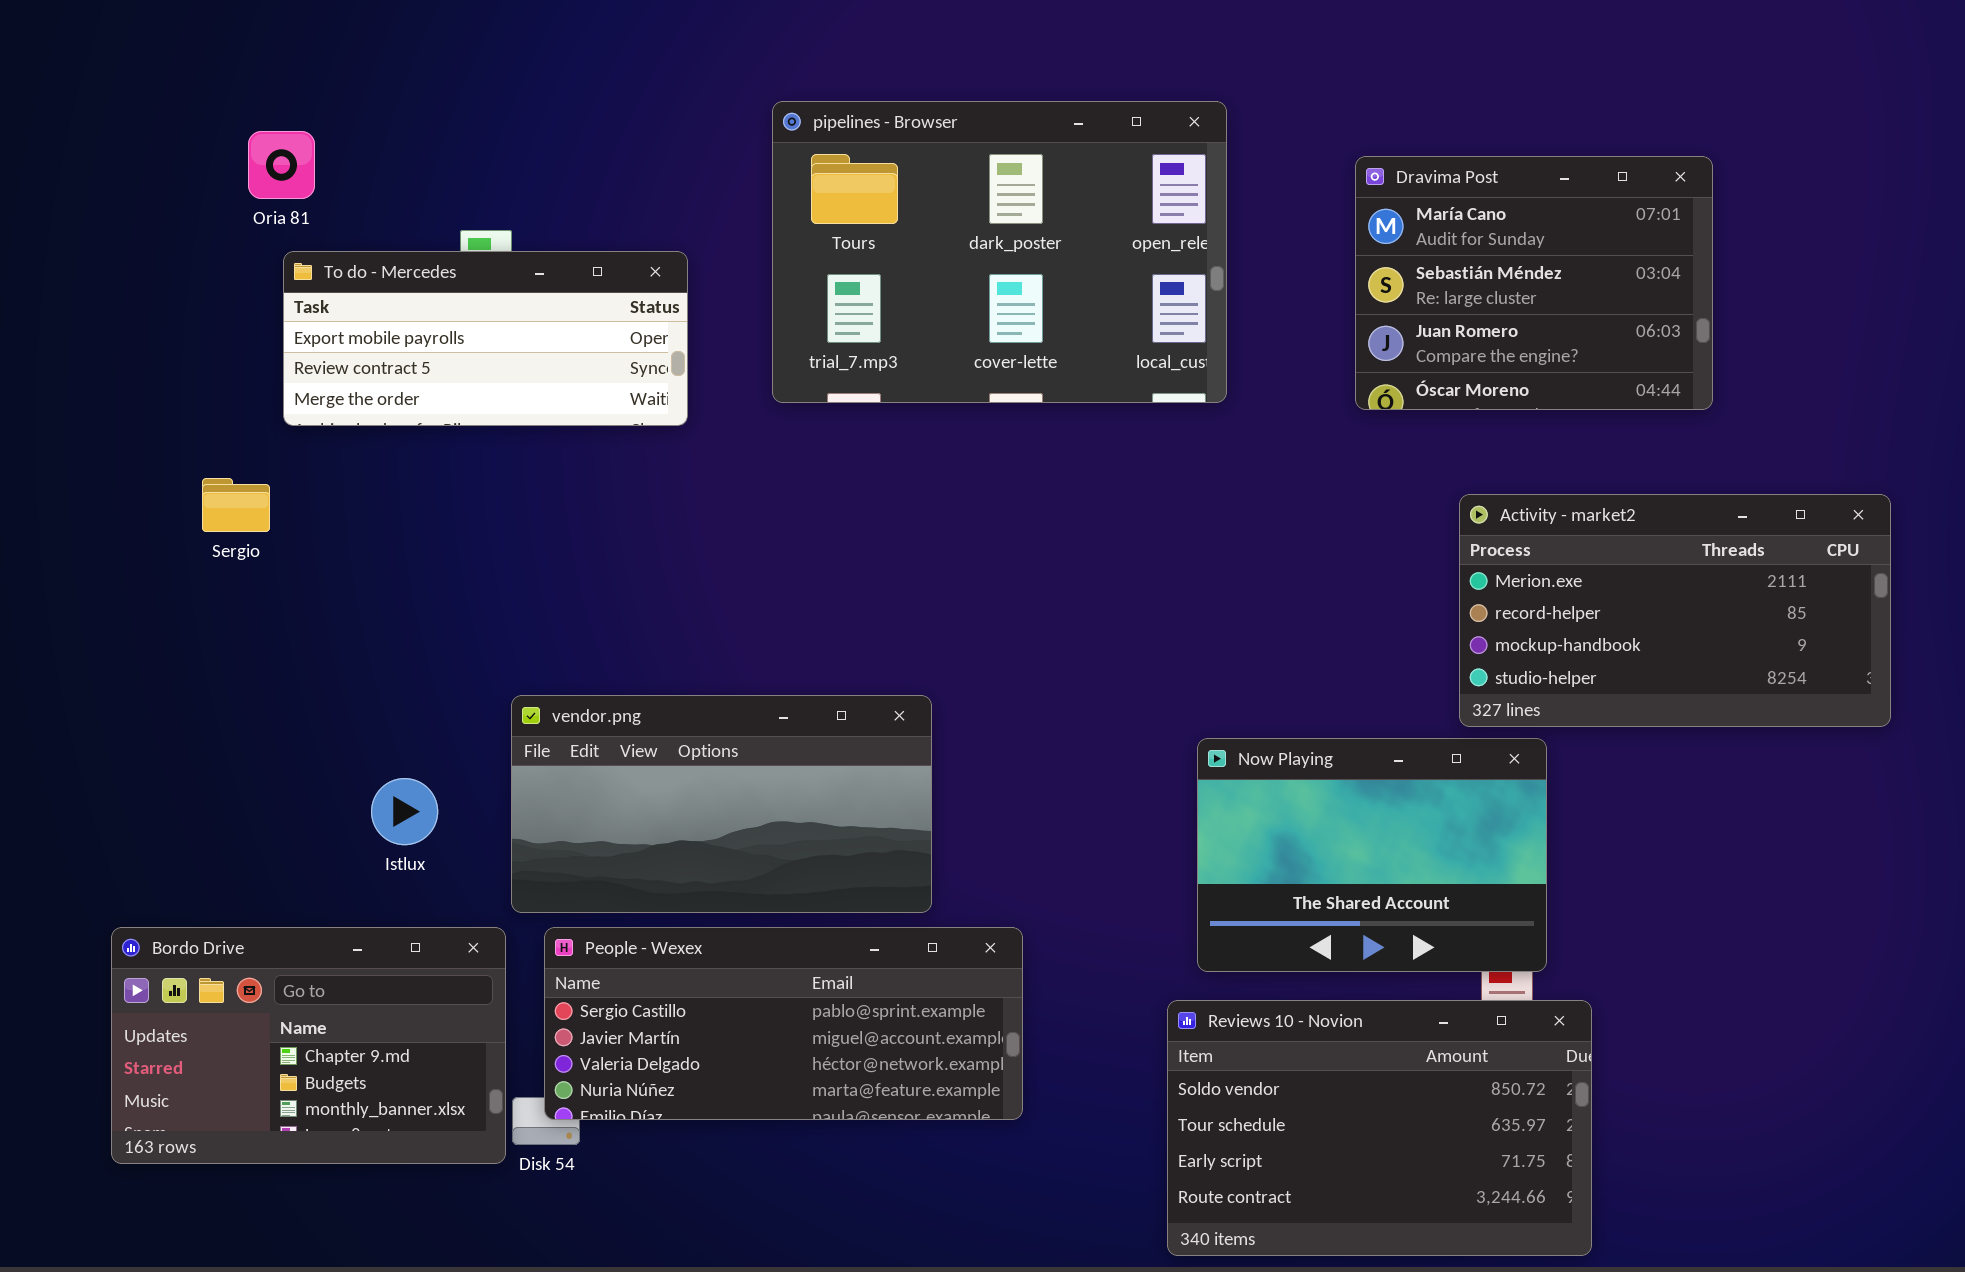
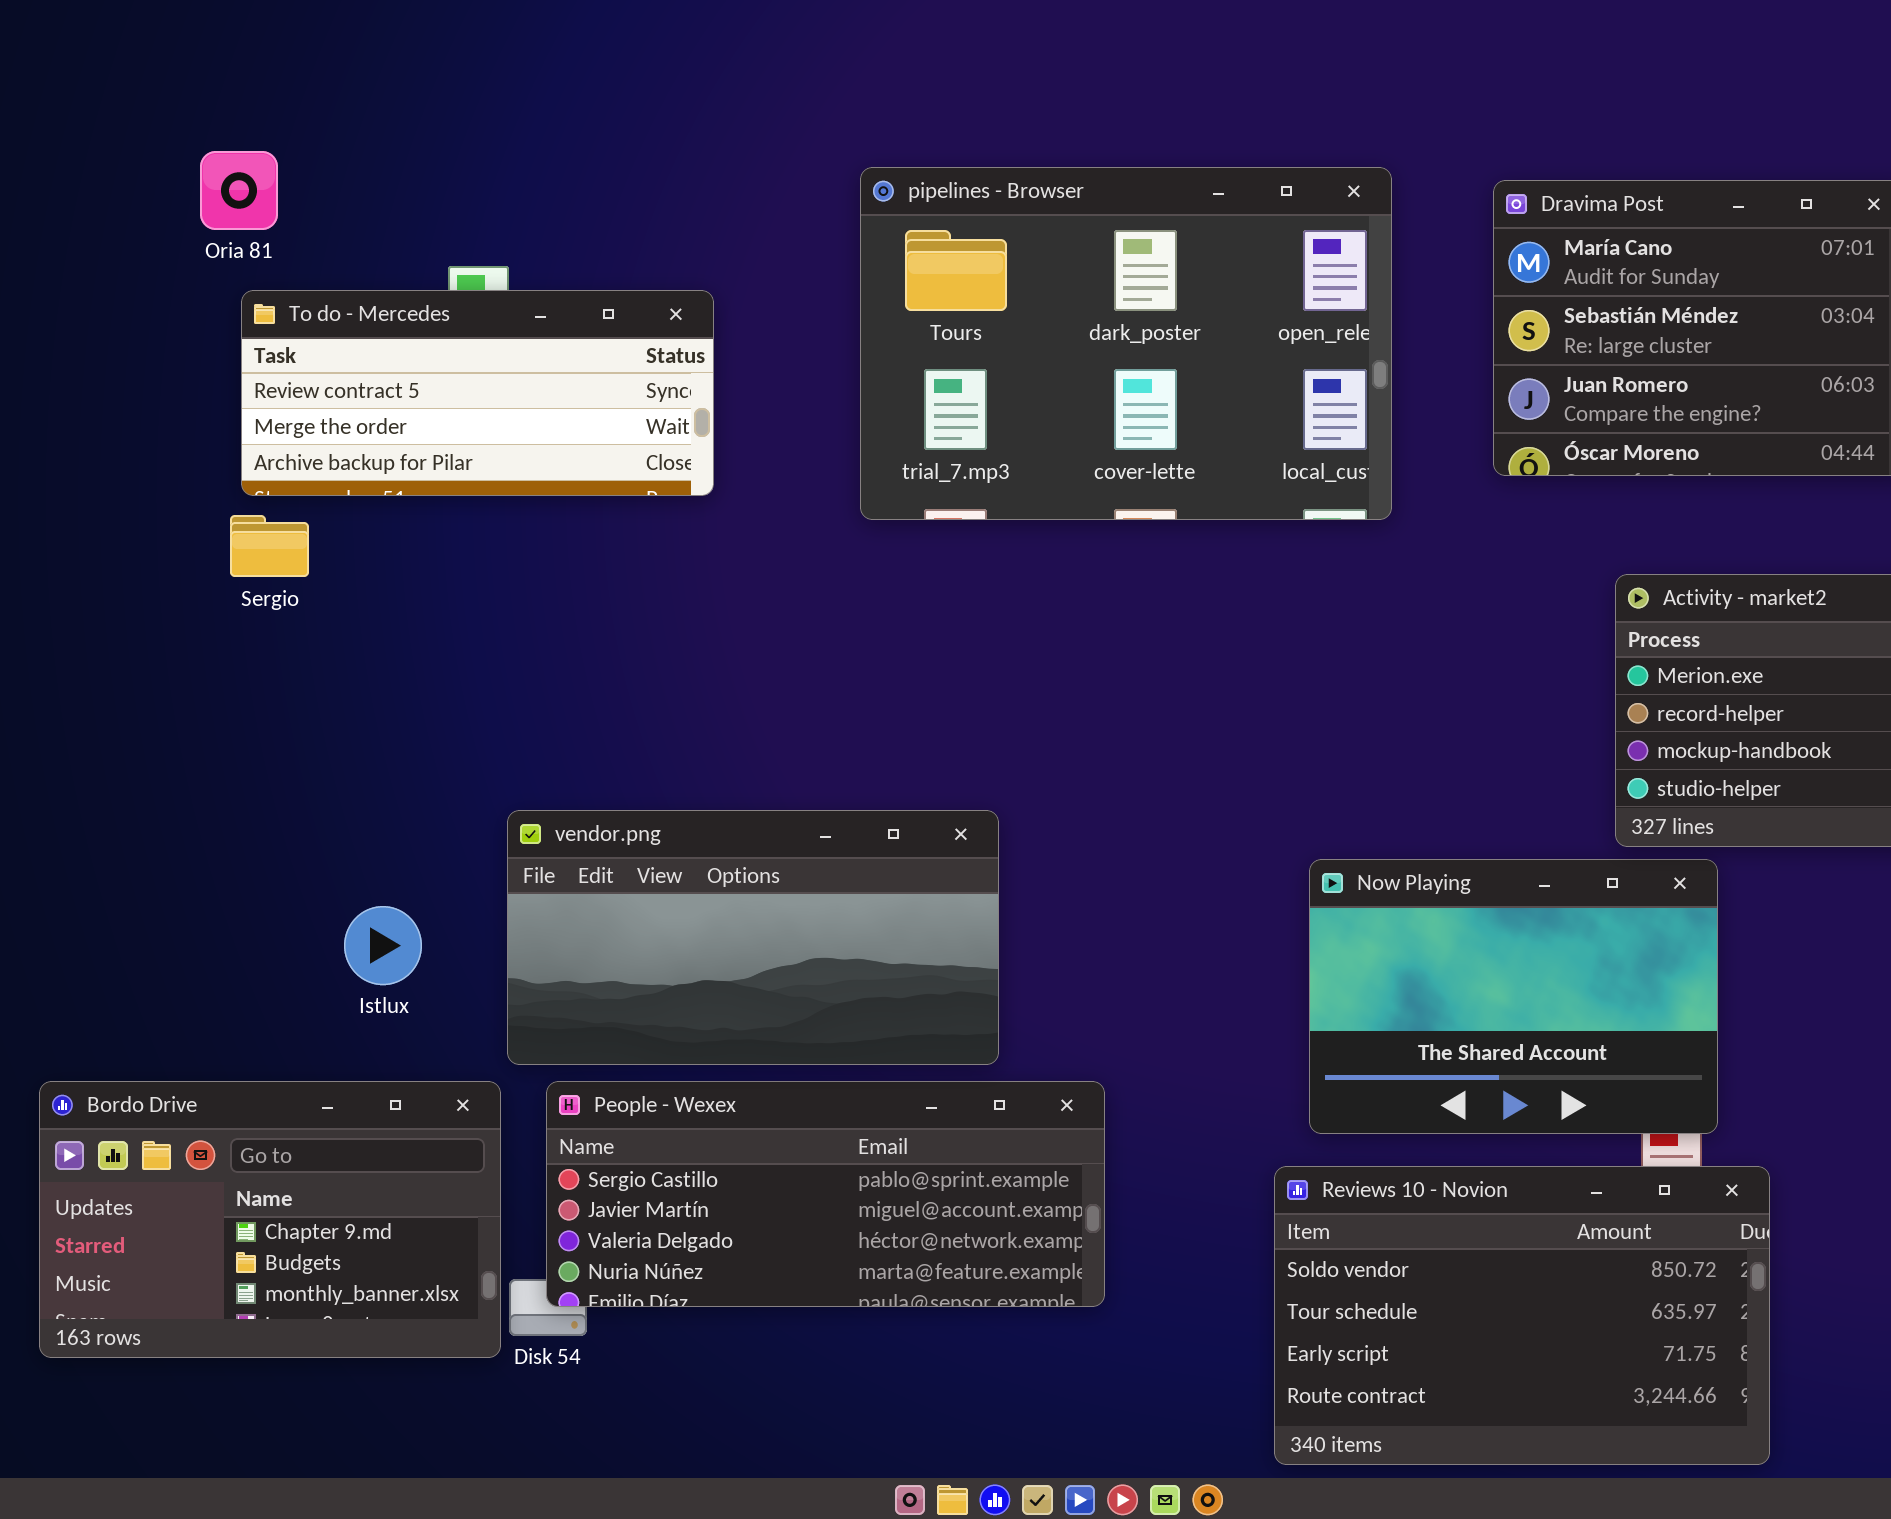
pipelines - Browser: [772,101,1227,403] -> [860,167,1392,520], moved
To do - Mercedes: [283,251,688,426] -> [241,290,714,496], scrolled down 1 row
Sergio: [202,478,270,532] -> [230,515,309,577], moved

